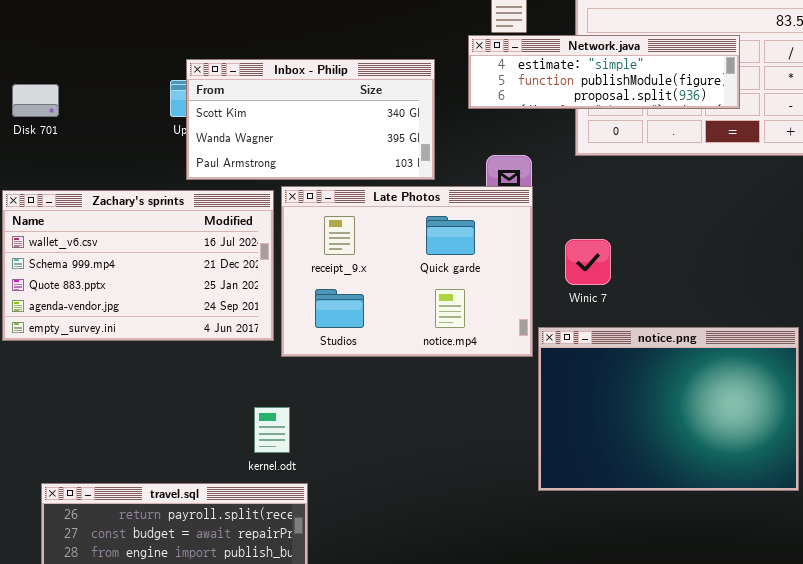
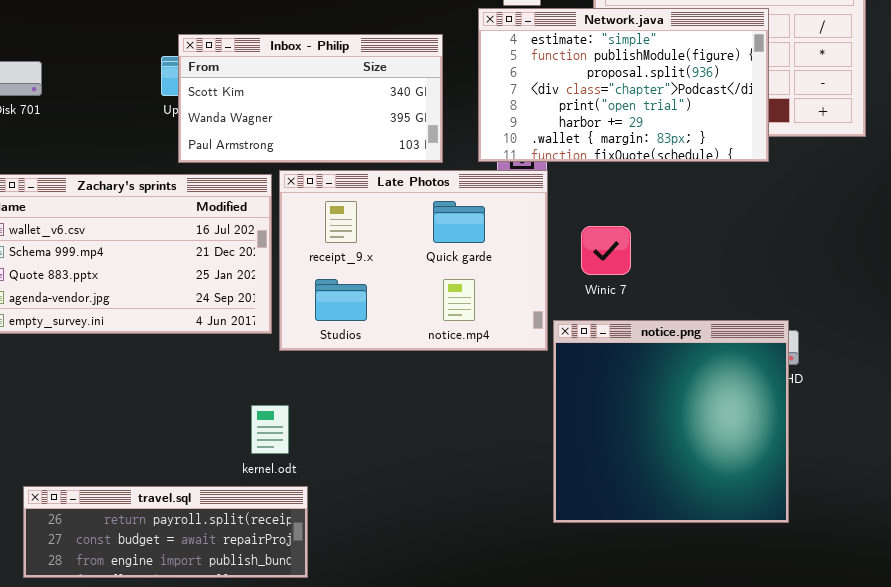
Network.java: [468,35,740,109] -> [478,8,769,162], resized
notice.png: [538,327,799,491] -> [553,320,789,523], resized

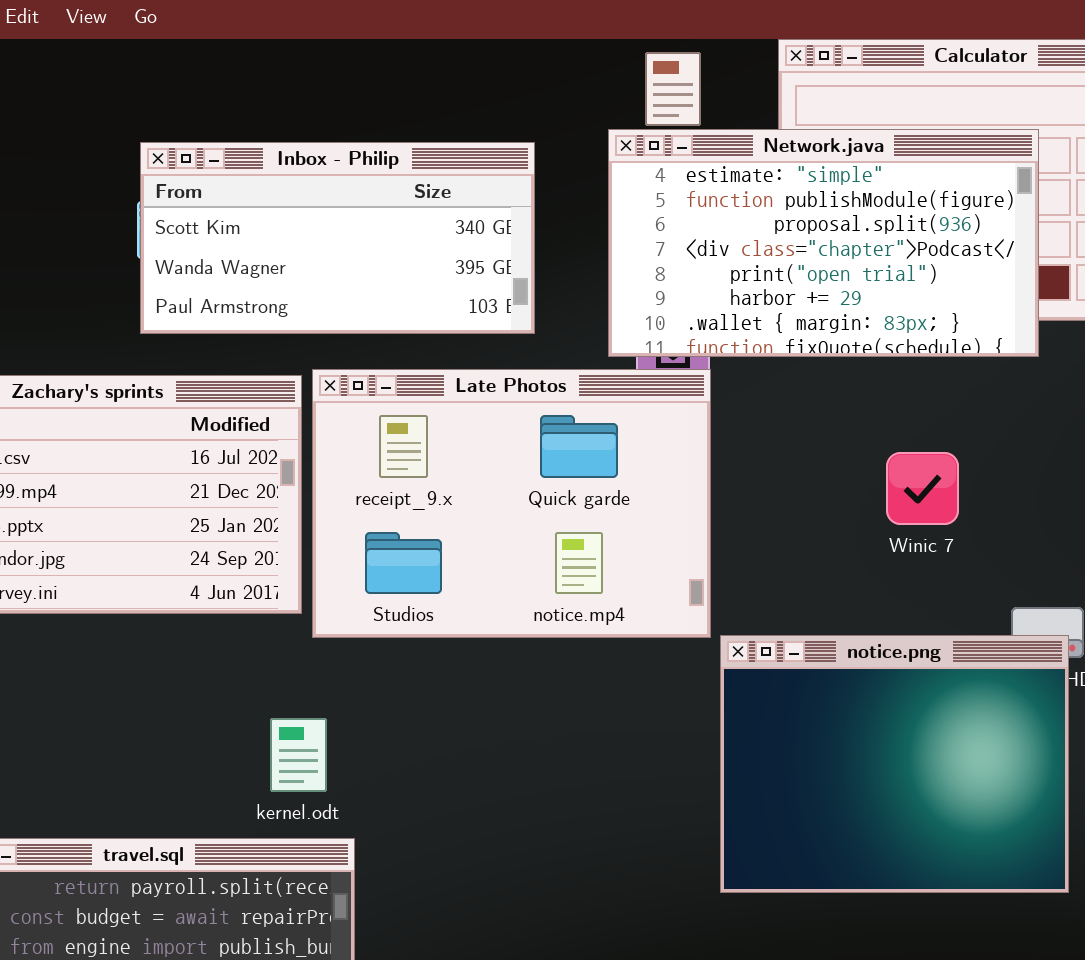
Inbox - Philip: [178,34,443,163] -> [140,142,535,334], moved
Winic 7: [581,226,631,275] -> [886,452,959,525], moved
notice.png: [553,320,789,523] -> [720,635,1069,893], resized

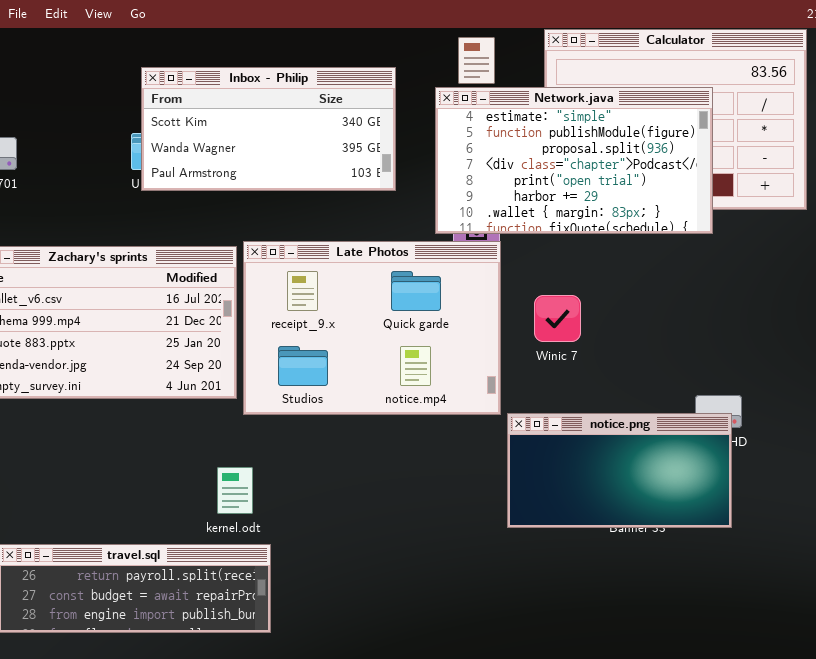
Inbox - Philip: [140,142,535,334] -> [141,67,396,191], moved
Winic 7: [886,452,959,525] -> [534,295,581,342], moved
notice.png: [720,635,1069,893] -> [507,413,732,528], resized

